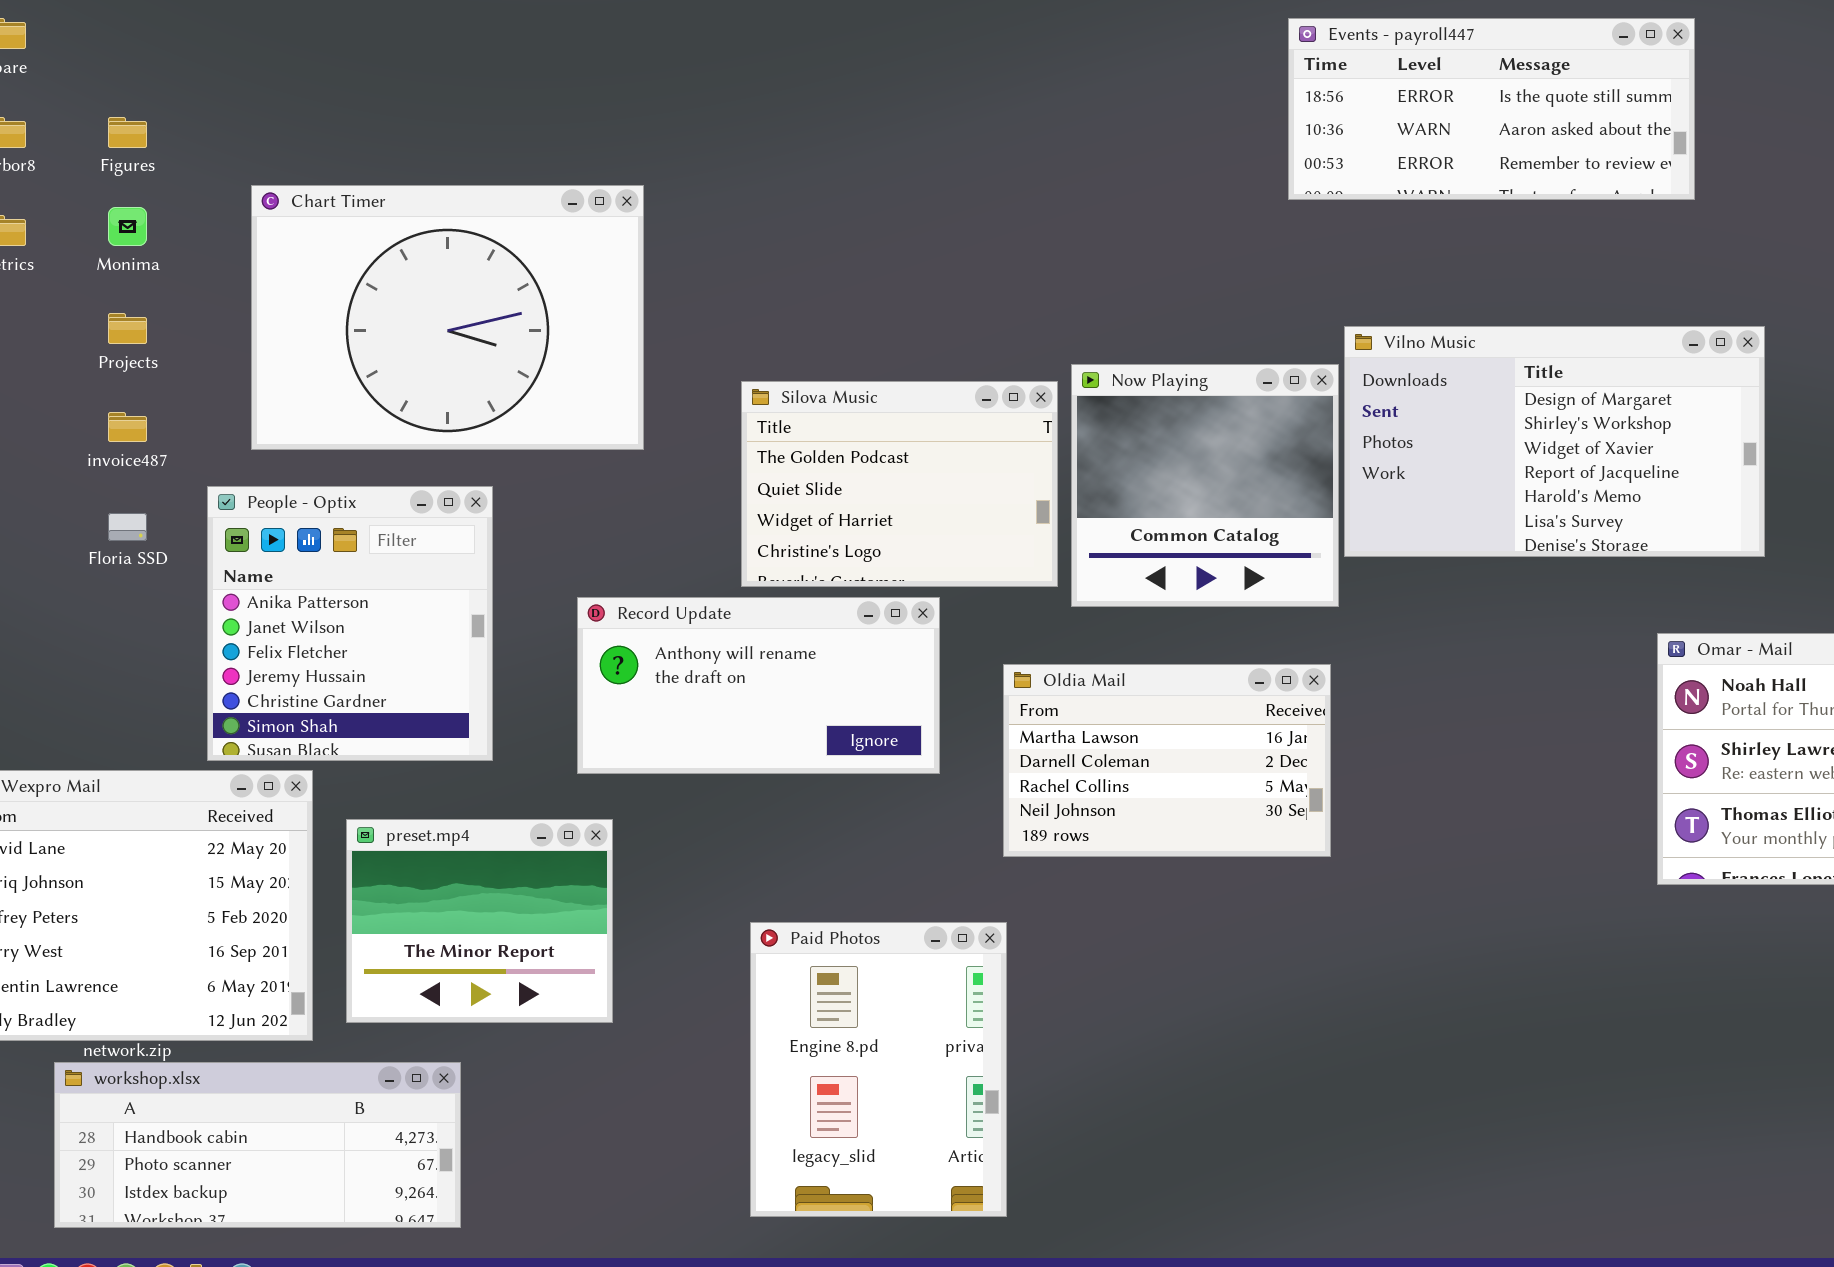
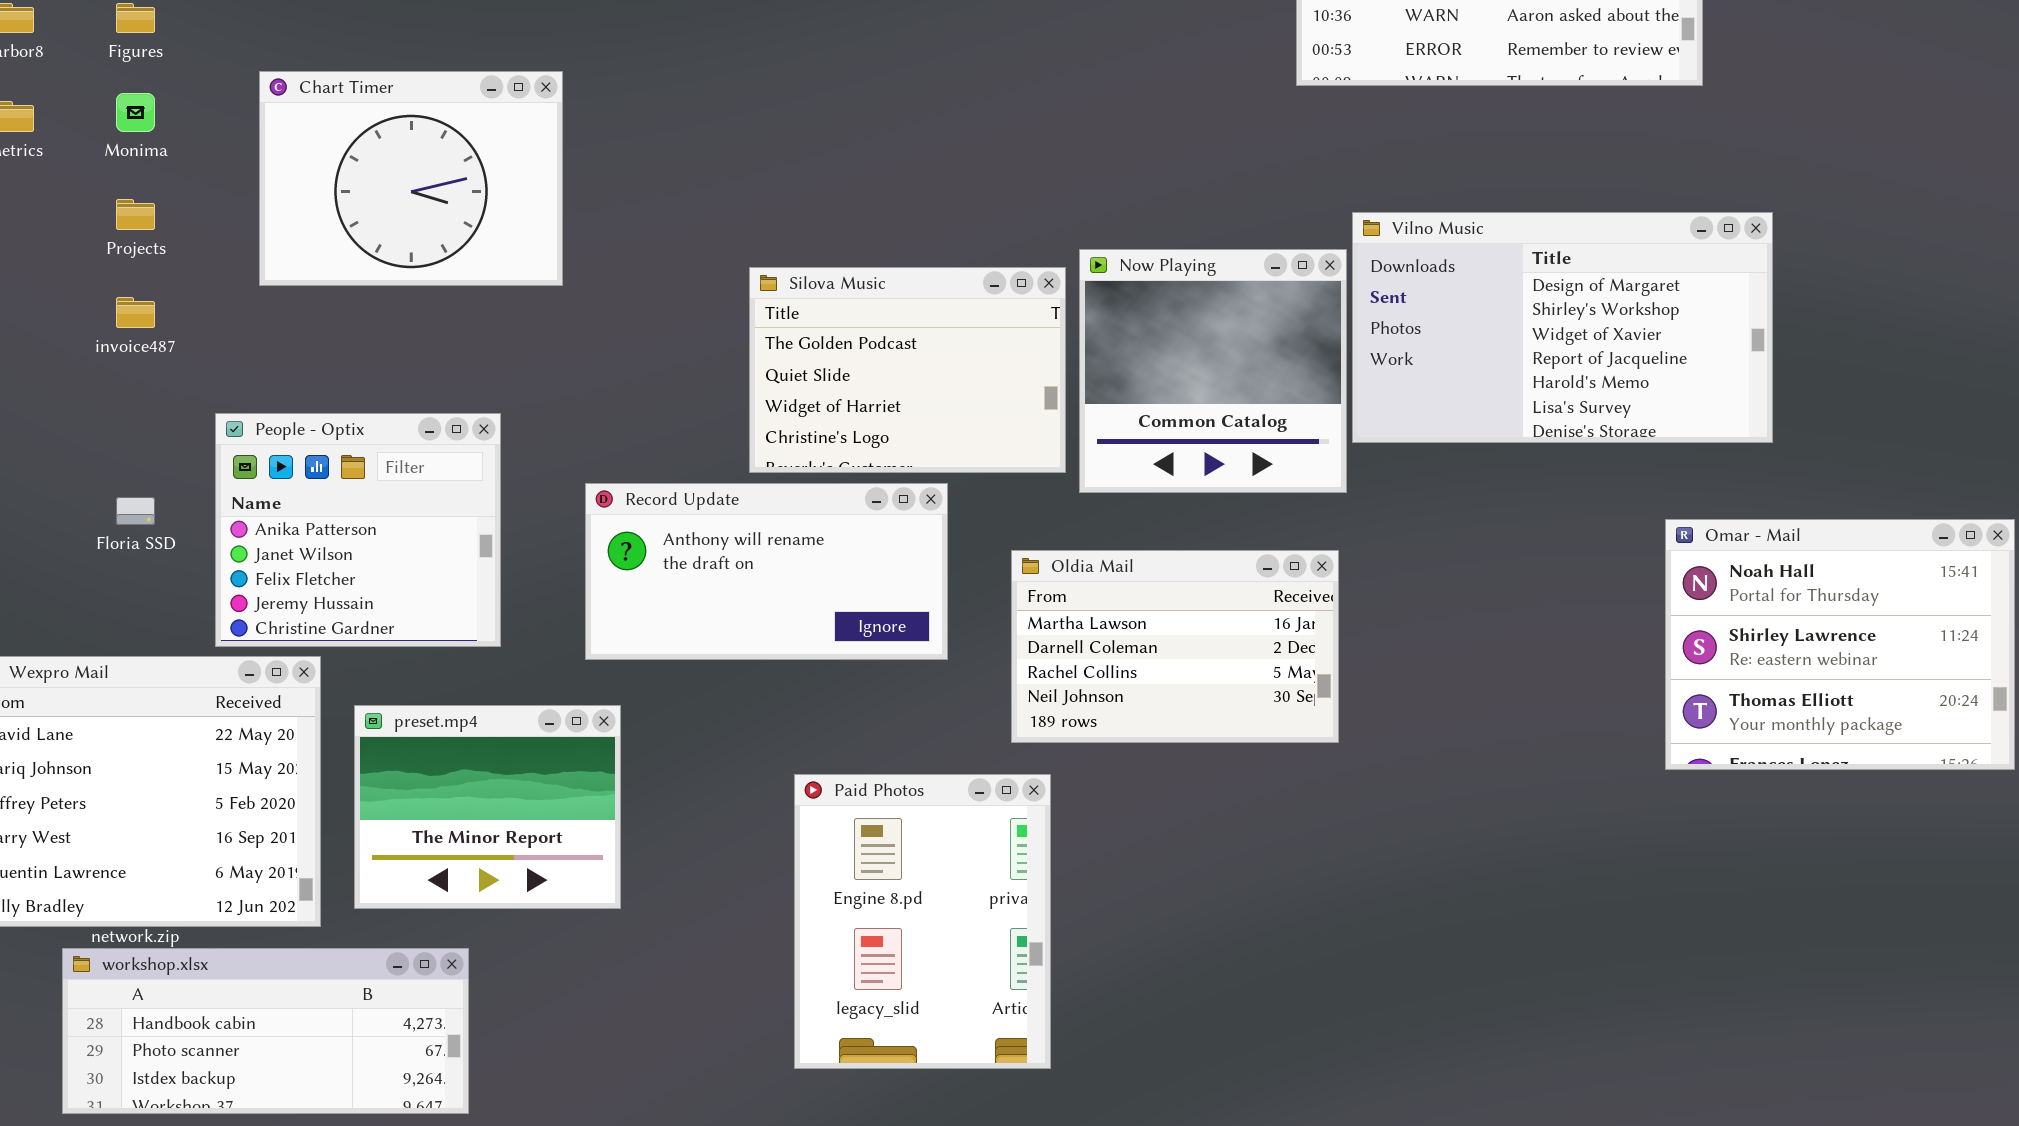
Chart Timer: [251,185,644,450] -> [259,71,563,286], resized
People - Optix: [207,486,493,761] -> [215,413,501,647], resized
Floria SSD: [108,513,147,541] -> [116,497,155,525], moved
Paid Photos: [750,922,1007,1217] -> [794,774,1051,1069], moved

